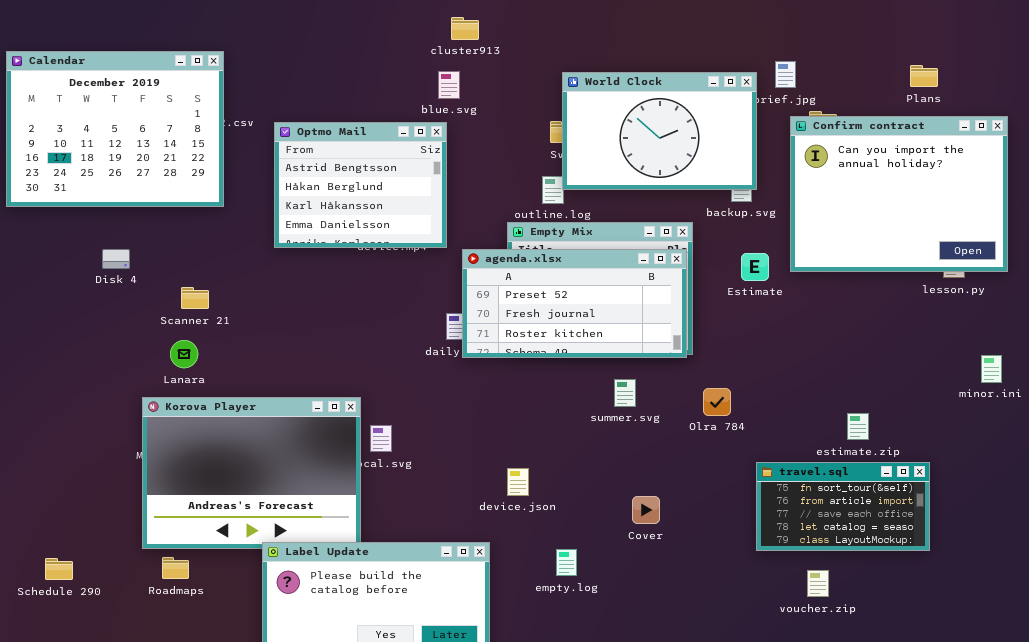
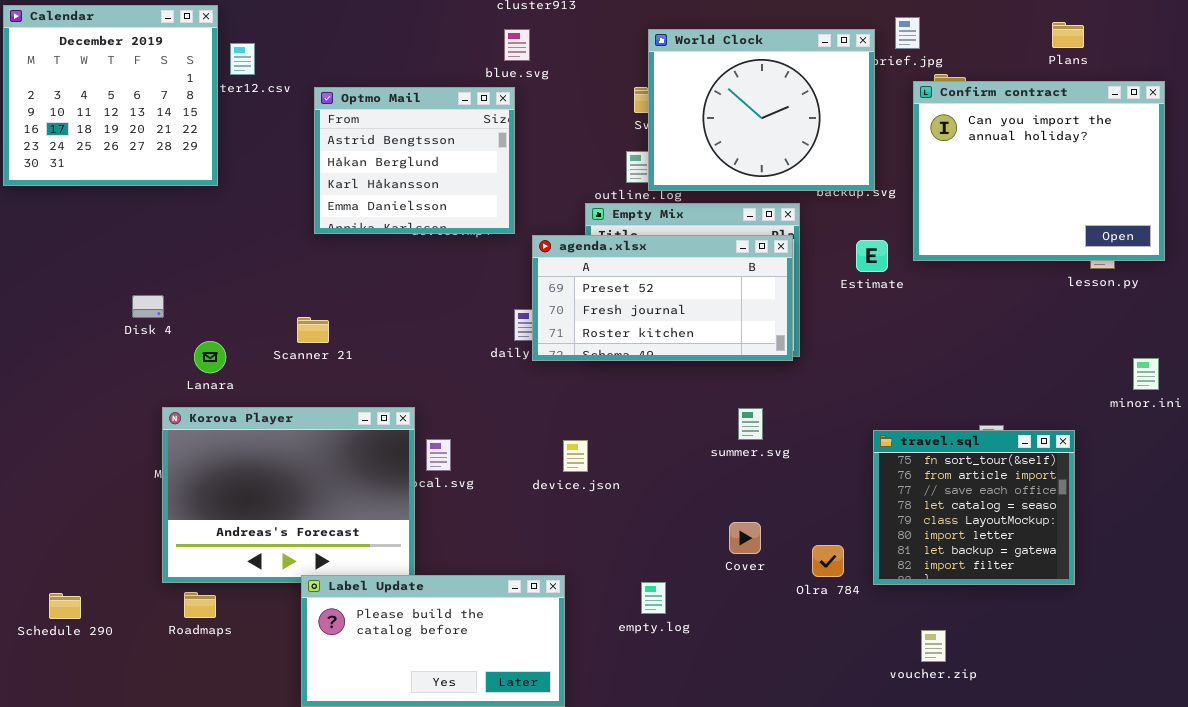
Calendar: [6,51,224,207] -> [3,5,218,186], resized
World Clock: [562,72,757,190] -> [648,29,875,191], resized
Disk 4: [102,249,130,269] -> [132,295,164,318], moved
Scanner 21: [181,287,209,309] -> [297,317,329,343], moved
summer.svg: [614,379,636,407] -> [738,408,763,440], moved
Olra 784: [703,388,731,416] -> [812,545,844,577], moved
travel.sql: [756,462,930,551] -> [873,430,1075,585], resized
device.json: [507,468,529,496] -> [563,440,588,472], moved
voucher.zip: [807,570,829,597] -> [921,630,946,662], moved

